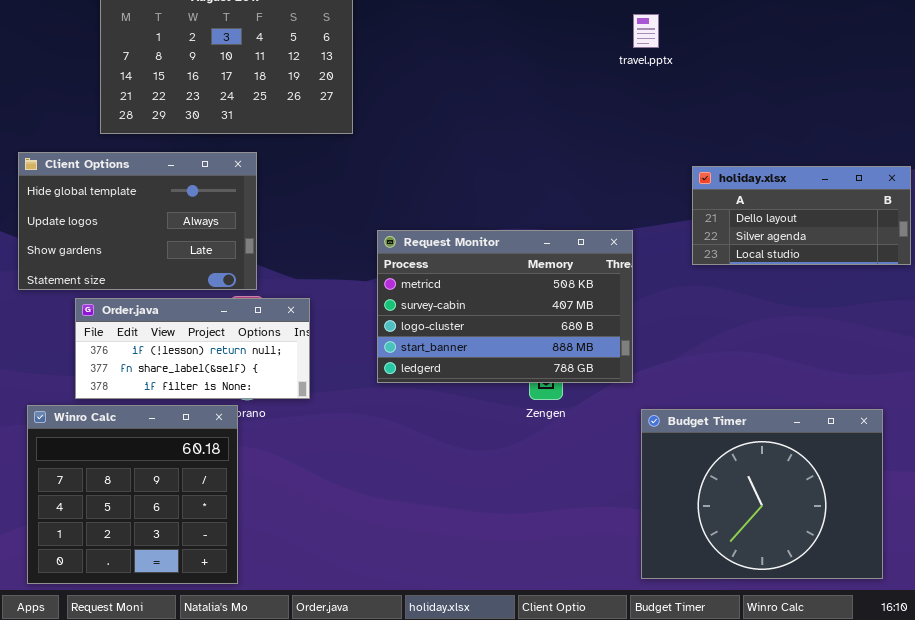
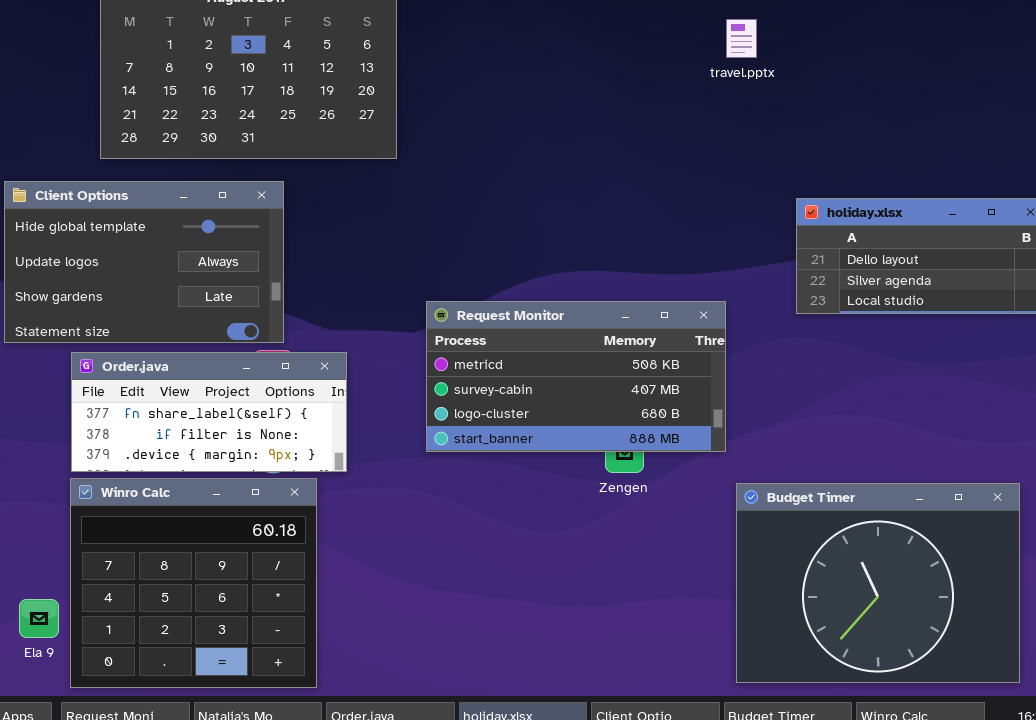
Request Monitor: [377,230,633,383] -> [426,301,726,452], resized
Order.java: [75,298,310,399] -> [71,352,347,472], scrolled down 1 row
Winro Calc: [27,405,238,584] -> [70,478,317,688], moved

